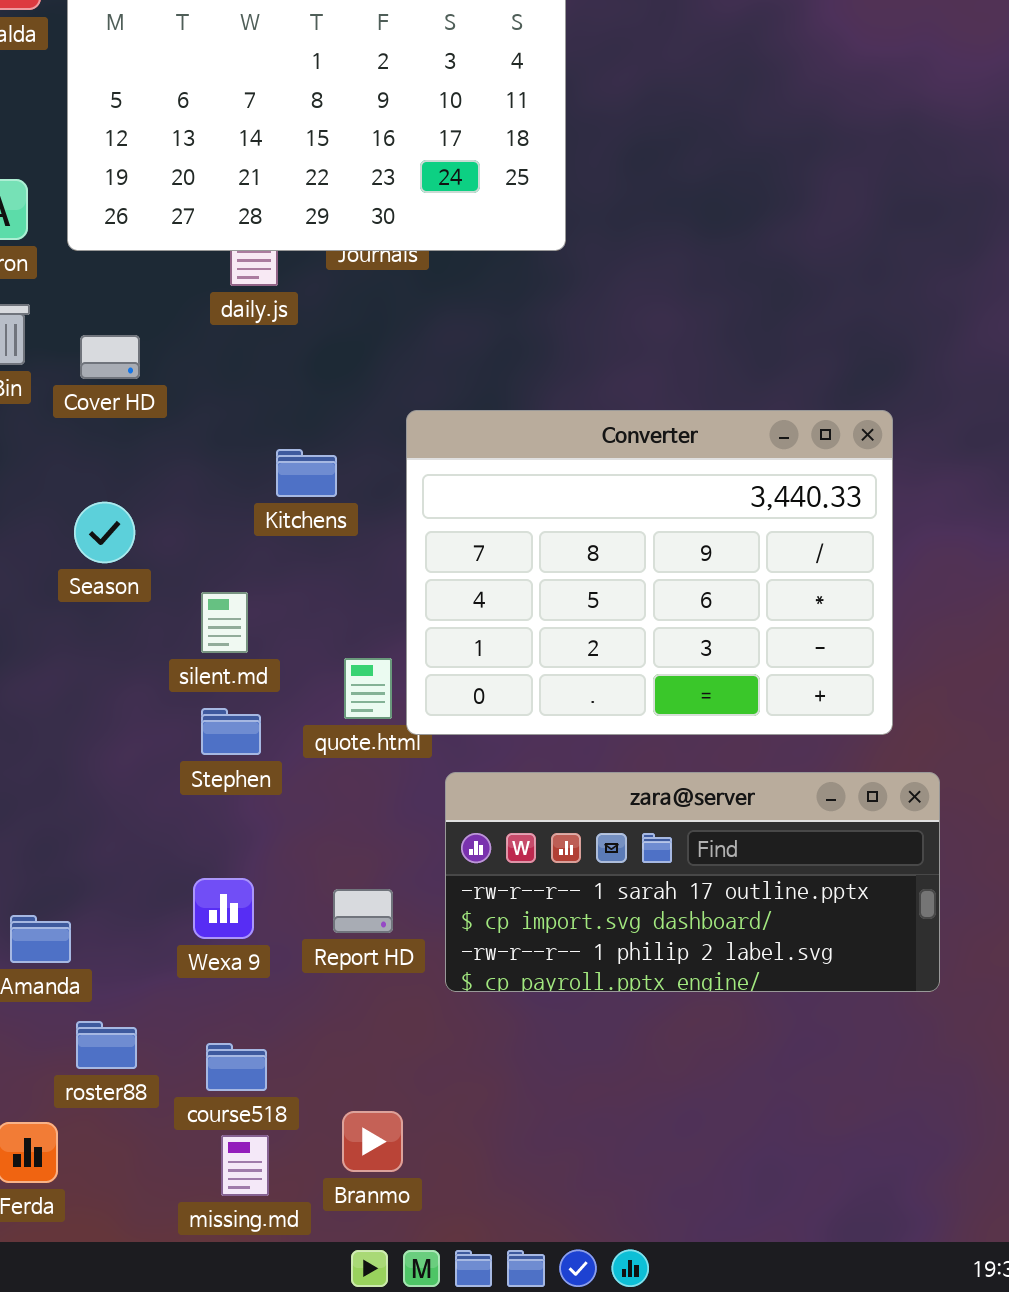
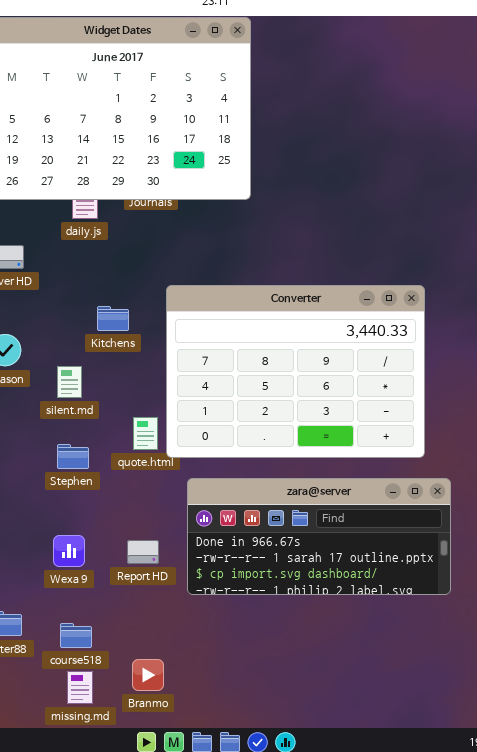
silent.md: [201,592,248,653] -> [57,366,82,398], moved
zara@server: [445,772,940,992] -> [187,478,451,595], scrolled up 1 row

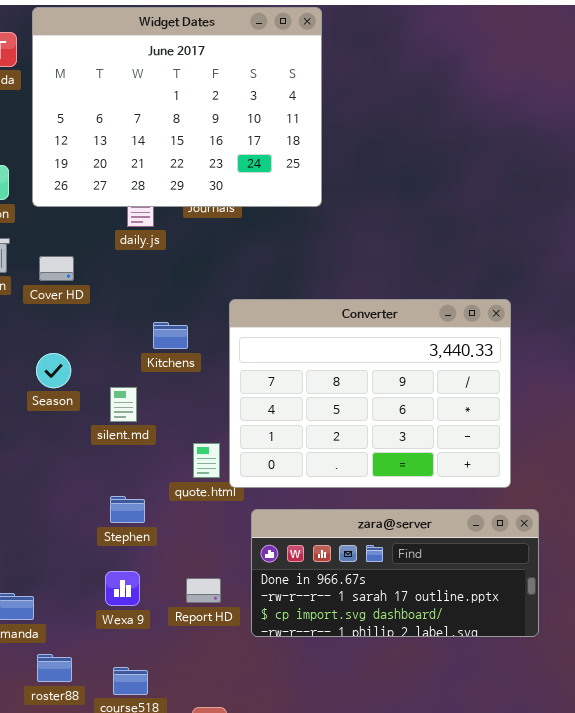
Stephen: [57,444,89,469] -> [110,496,145,523], moved

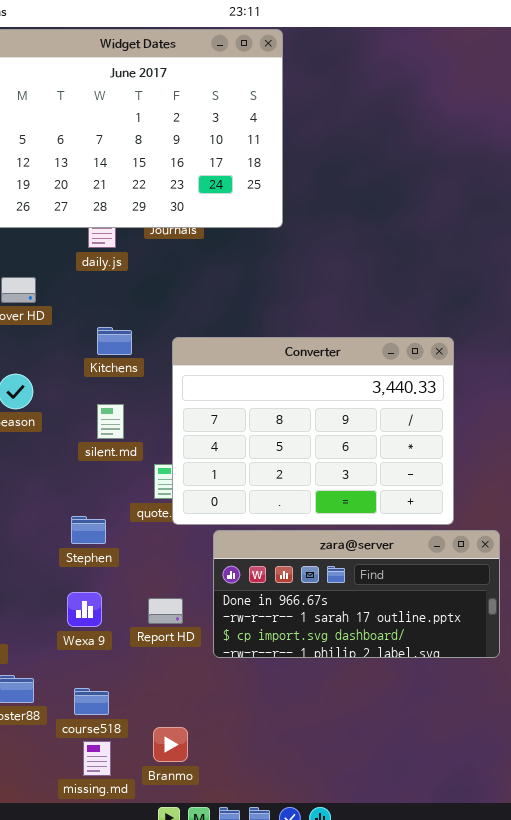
Converter: [229,299,511,488] -> [172,337,454,525], moved
Kitchens: [153,322,188,349] -> [97,327,132,355], moved
silent.md: [110,387,137,422] -> [97,404,124,439], moved

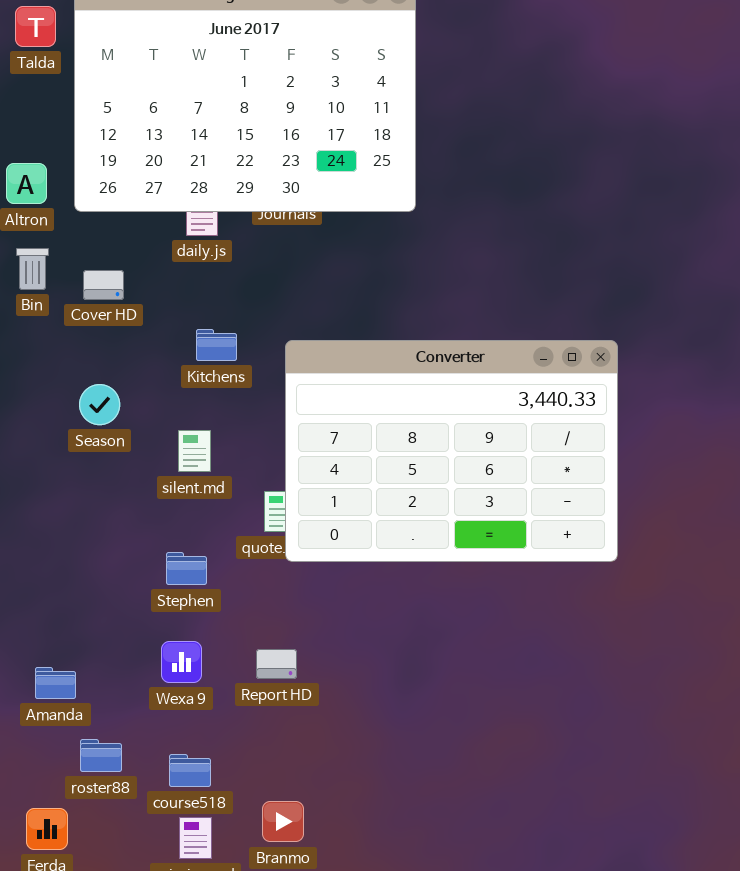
silent.md: [97,404,124,439] -> [178,430,211,472], moved
zara@server: [213,530,500,658] -> none, closed

